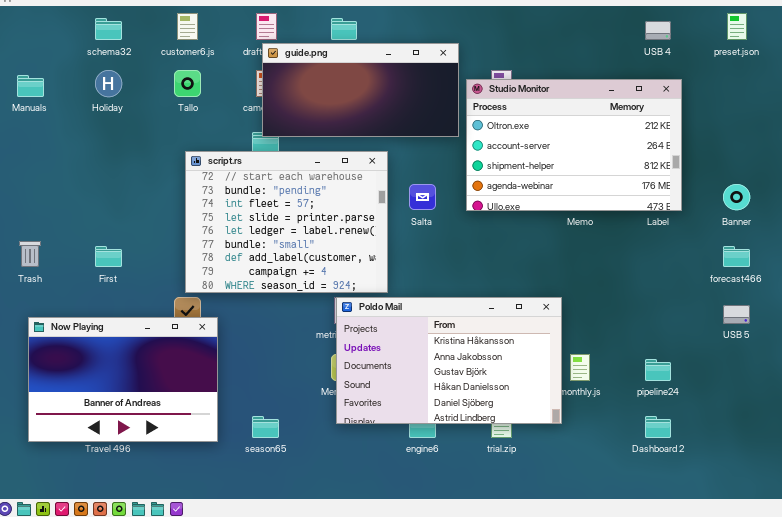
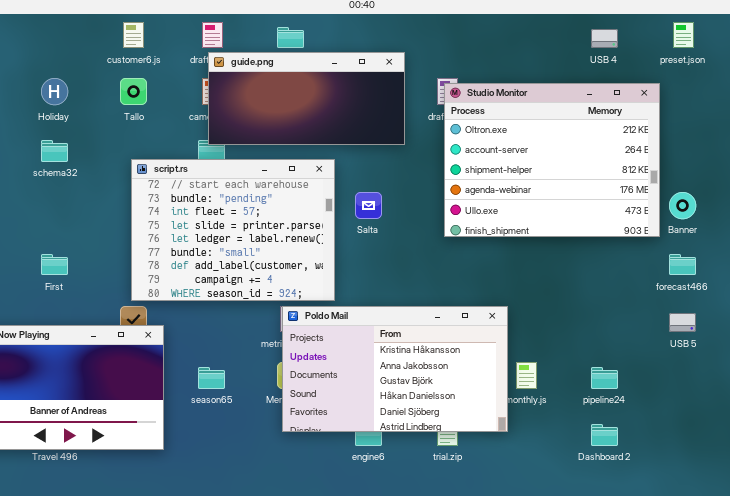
schema32: [95,18,122,40] -> [41,140,68,162], moved
Studio Monitor: [466,79,682,211] -> [444,83,660,237], moved, resized
season65: [252,416,279,438] -> [198,367,225,389], moved

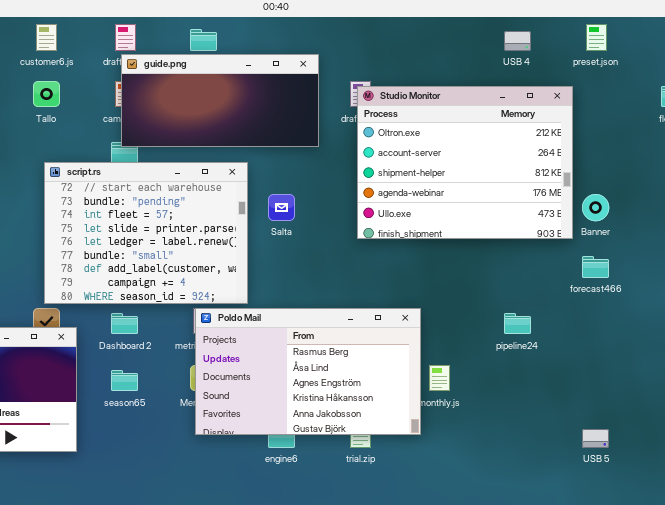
Poldo Mail: [282,306,508,432] -> [195,308,421,435], scrolled up 3 rows
USB 5: [669,313,696,332] -> [582,429,609,448], moved
pipeline24: [591,367,618,389] -> [504,313,531,334], moved
Dashboard 2: [591,424,618,446] -> [111,313,138,334], moved

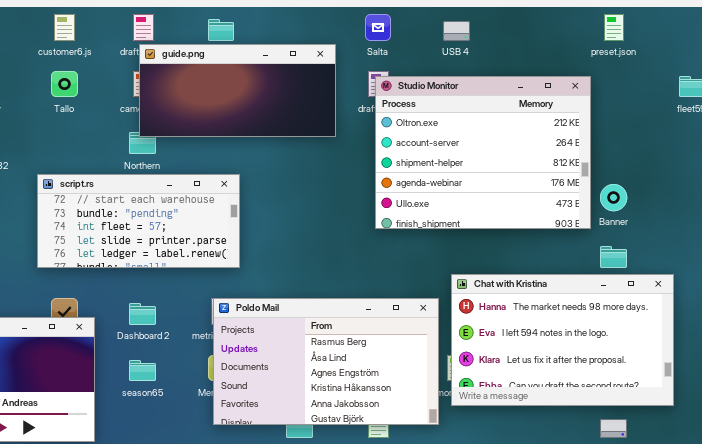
USB 4: [504,31,531,51] -> [443,21,470,41], moved
script.rs: [44,162,248,304] -> [37,174,240,268], moved, resized
Salta: [268,194,295,221] -> [365,14,391,41], moved
Chat with Kristina: none -> [451,274,674,406], opened

